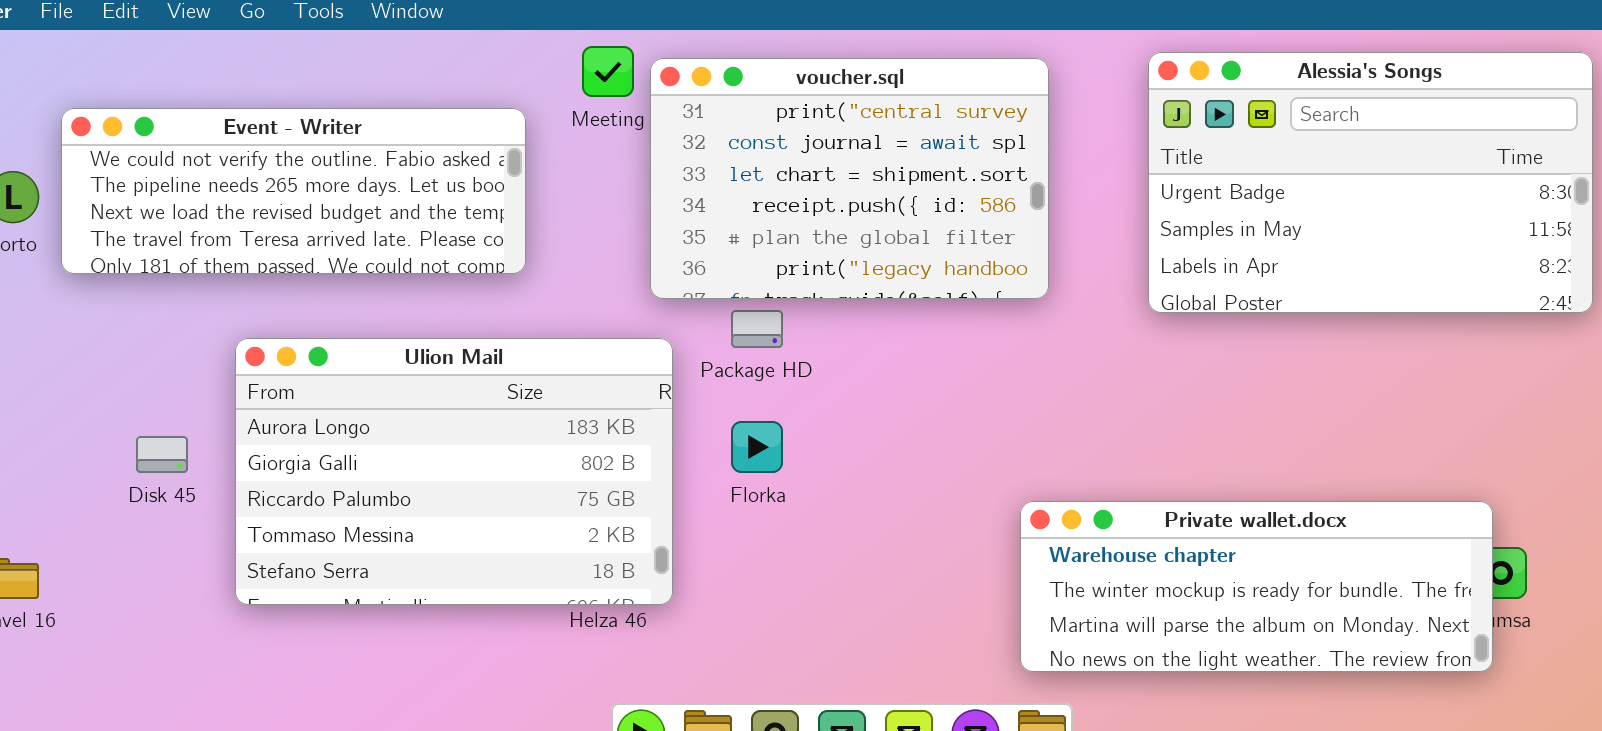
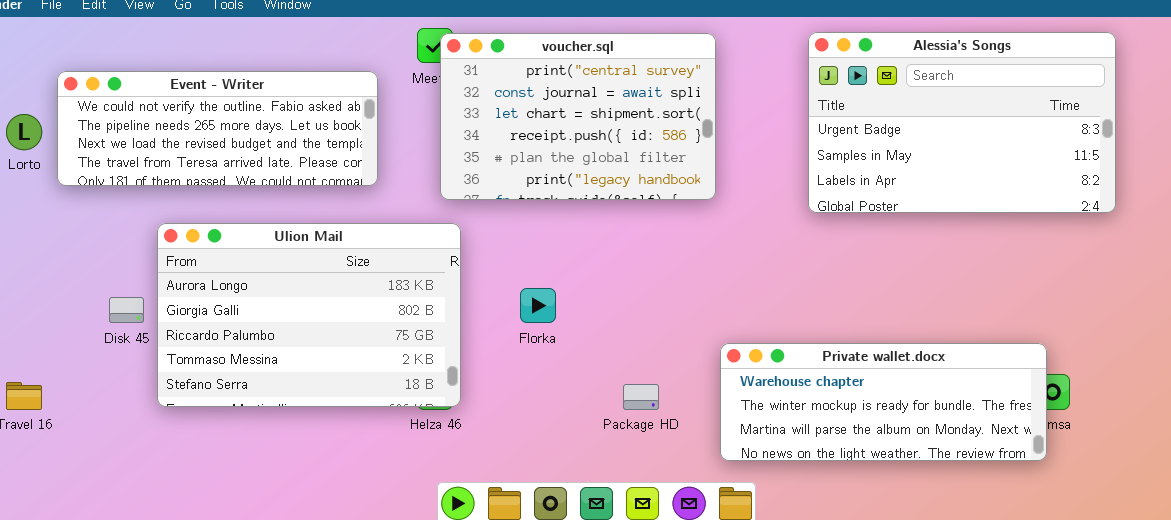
voucher.sql: [650,58,1049,299] -> [440,33,716,200], moved
Package HD: [731,310,783,348] -> [623,384,659,410], moved
Ulion Mail: [235,338,673,605] -> [157,223,461,407], moved

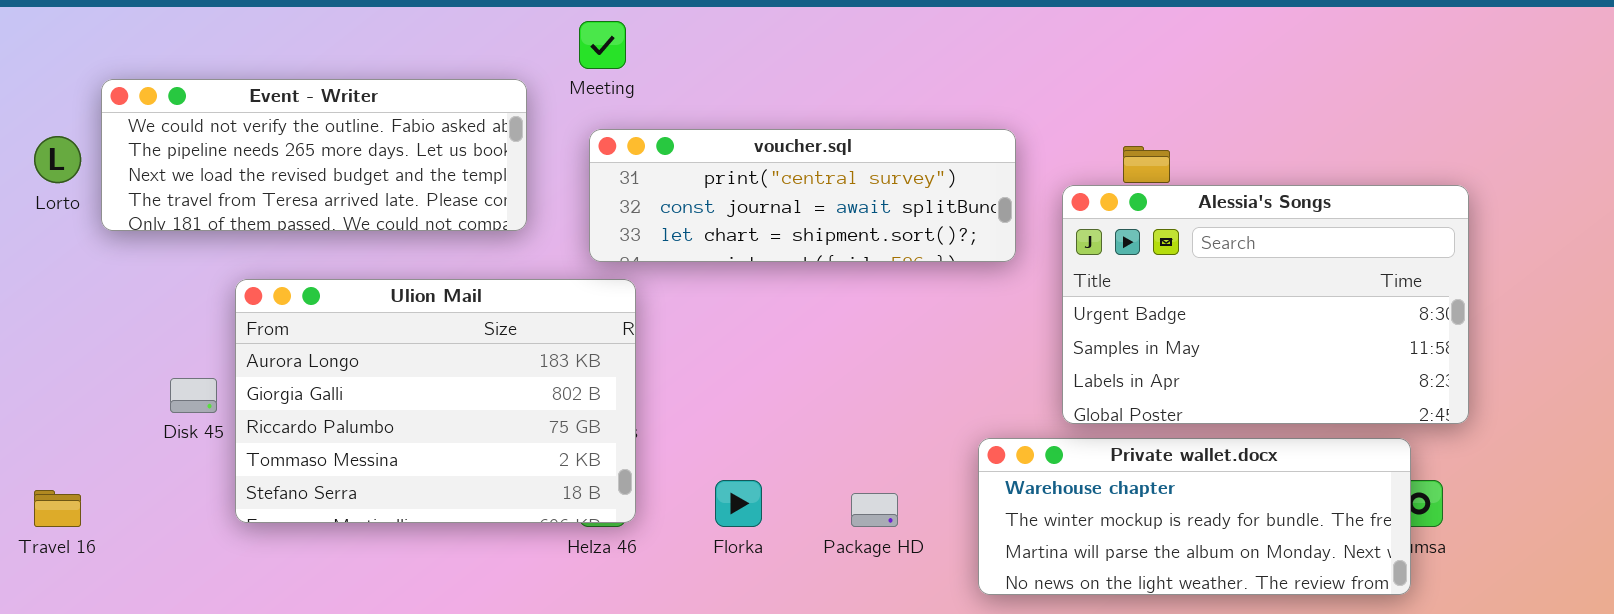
Alessia's Songs: [808,32,1116,213] -> [1062,185,1469,424], moved
voucher.sql: [440,33,716,200] -> [589,129,1016,262], moved, resized
Florka: [520,288,556,323] -> [715,480,762,527], moved

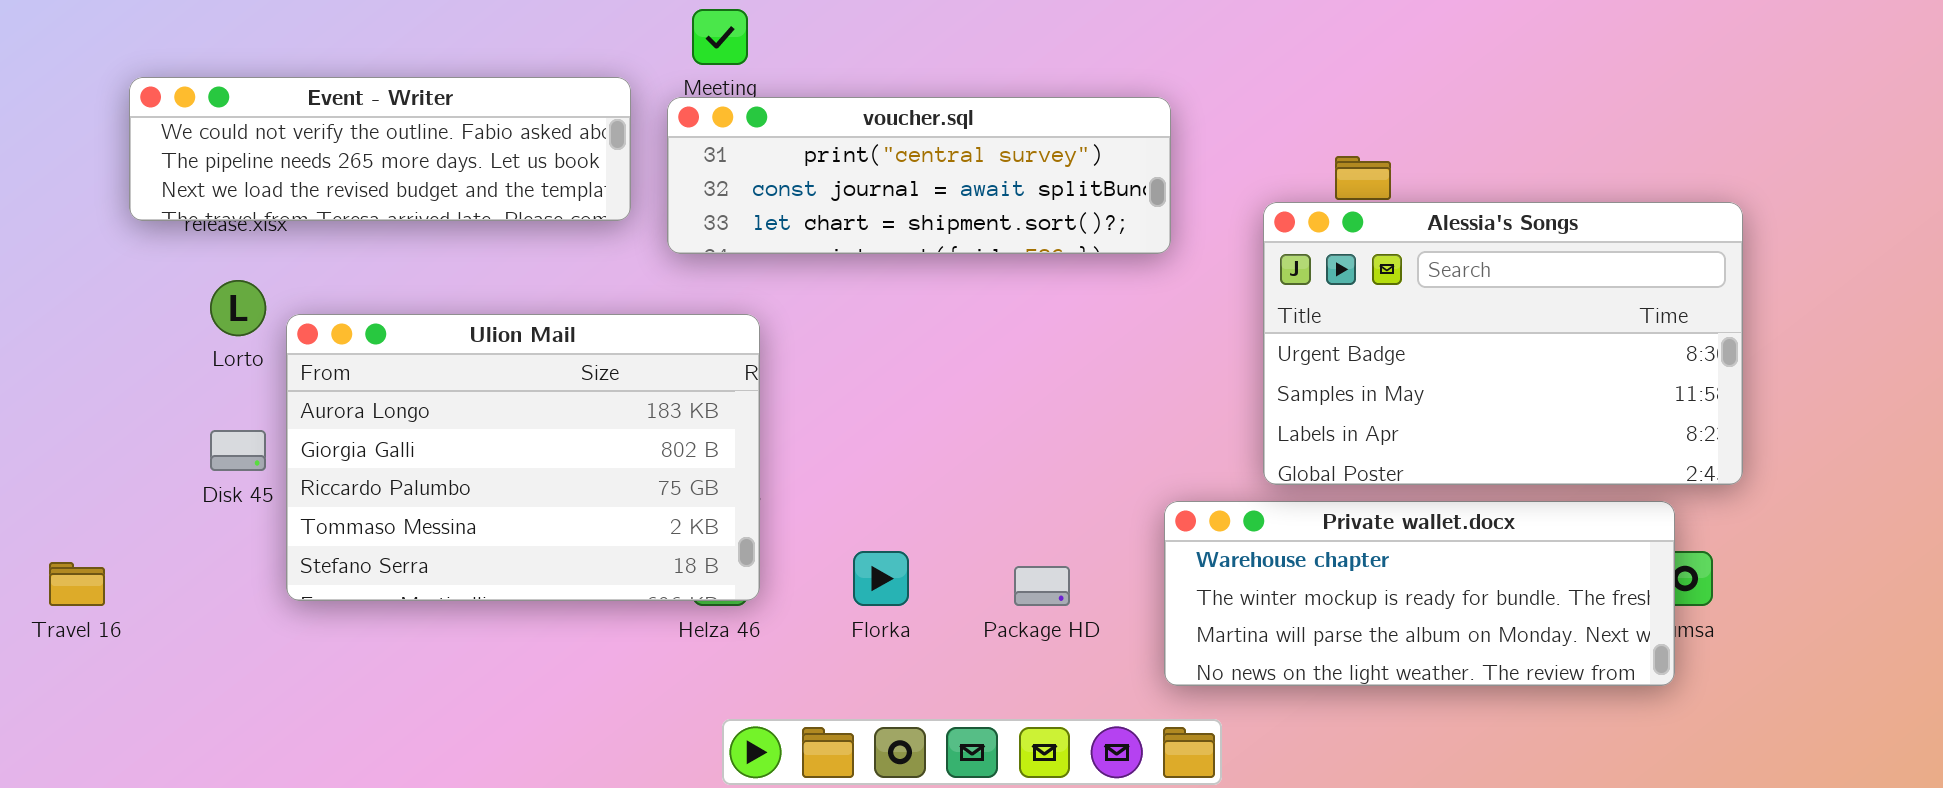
Event - Writer: [101,79,527,231] -> [129,77,631,221], resized
voucher.sql: [589,129,1016,262] -> [667,97,1171,254], moved
Lorto: [34,136,81,183] -> [210,280,266,336], moved

